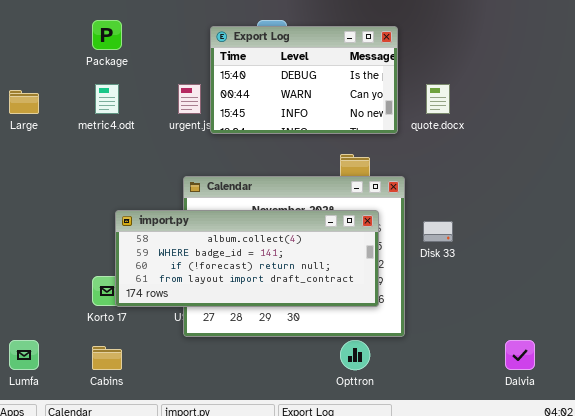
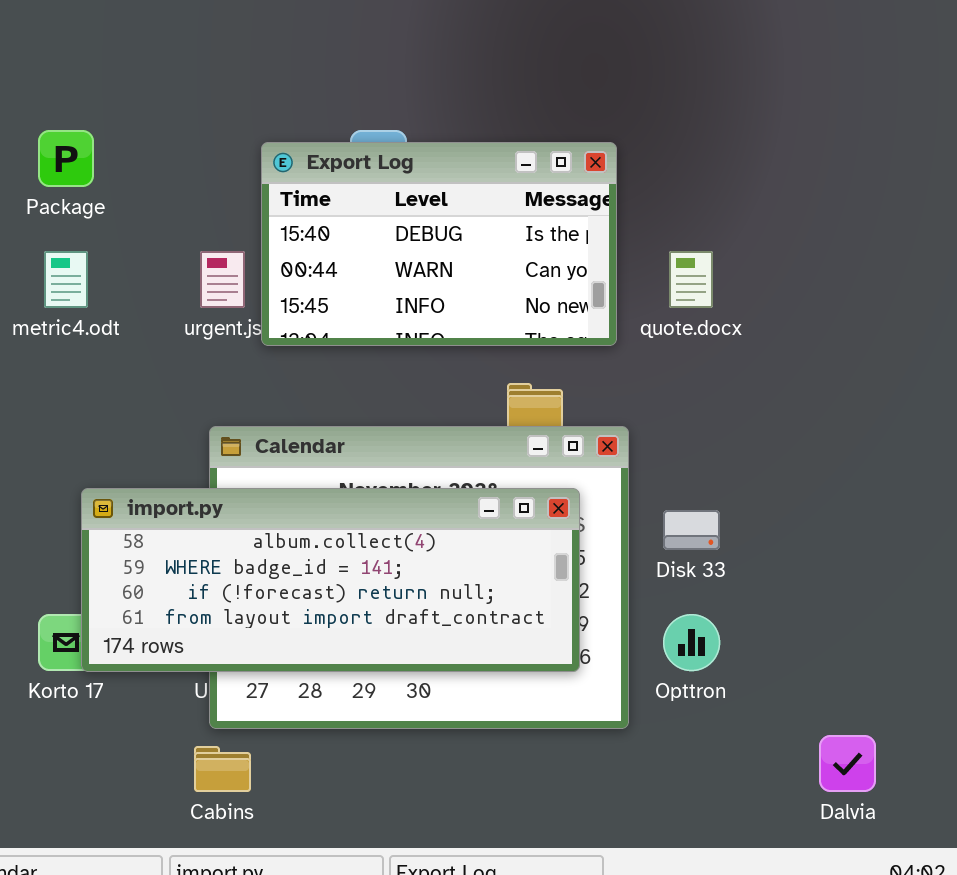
Opttron: [340,340,370,370] -> [663,614,720,671], moved
Cabins: [92,346,122,370] -> [194,746,251,792], moved

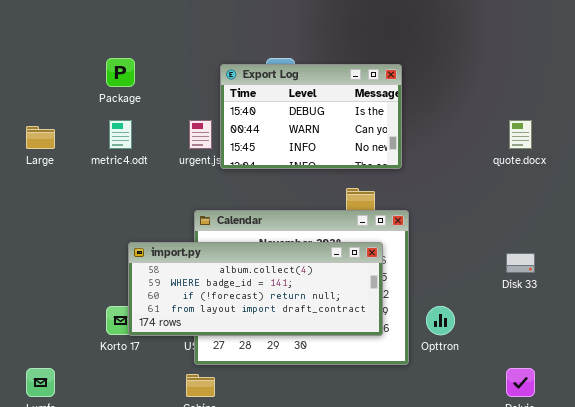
quote.docx: [669,251,713,308] -> [509,120,532,149], moved
Disk 33: [663,510,720,550] -> [506,253,535,273], moved

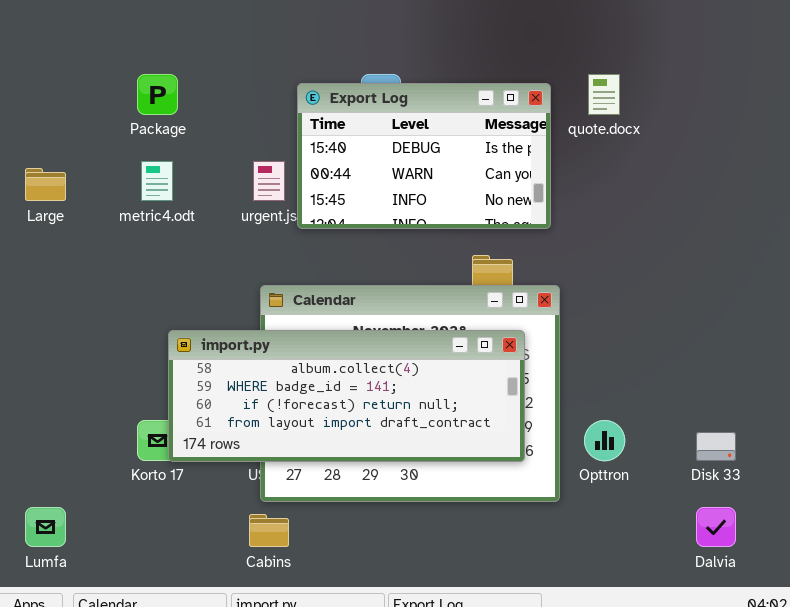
quote.docx: [509,120,532,149] -> [588,74,620,115], moved
Disk 33: [506,253,535,273] -> [696,432,736,461], moved

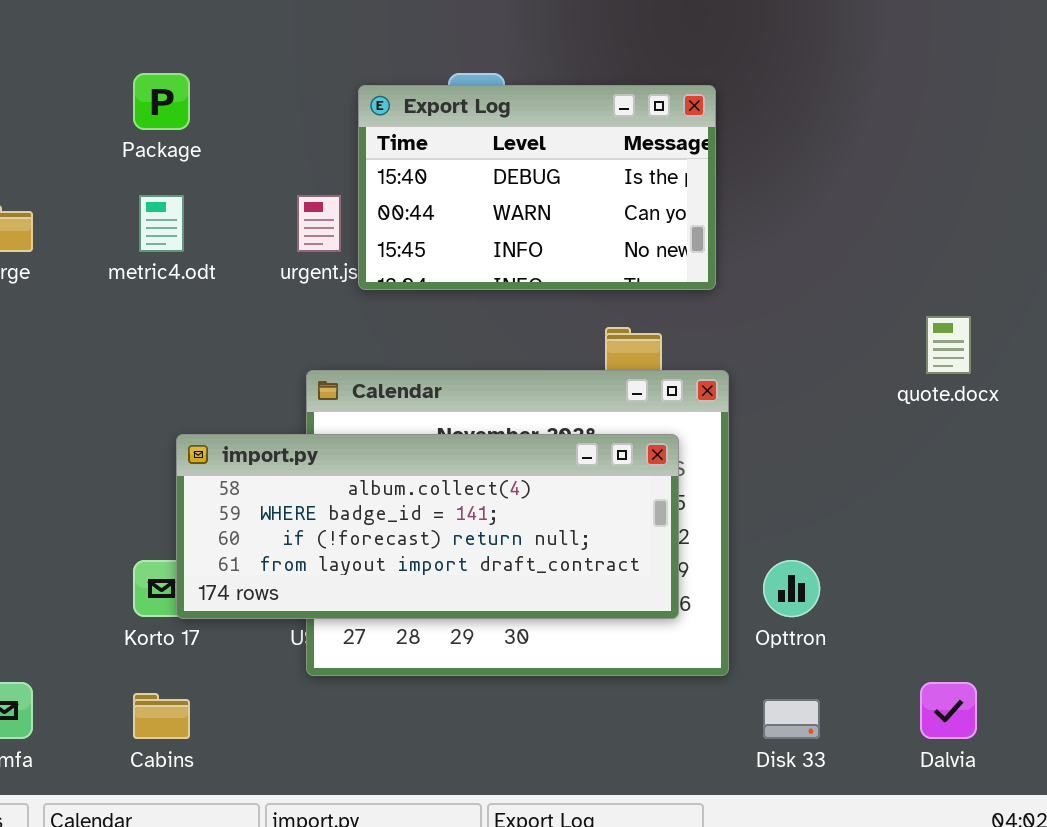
quote.docx: [588,74,620,115] -> [926,316,971,374], moved
Disk 33: [696,432,736,461] -> [763,699,820,739], moved
Cabins: [249,514,289,547] -> [133,693,190,739], moved

